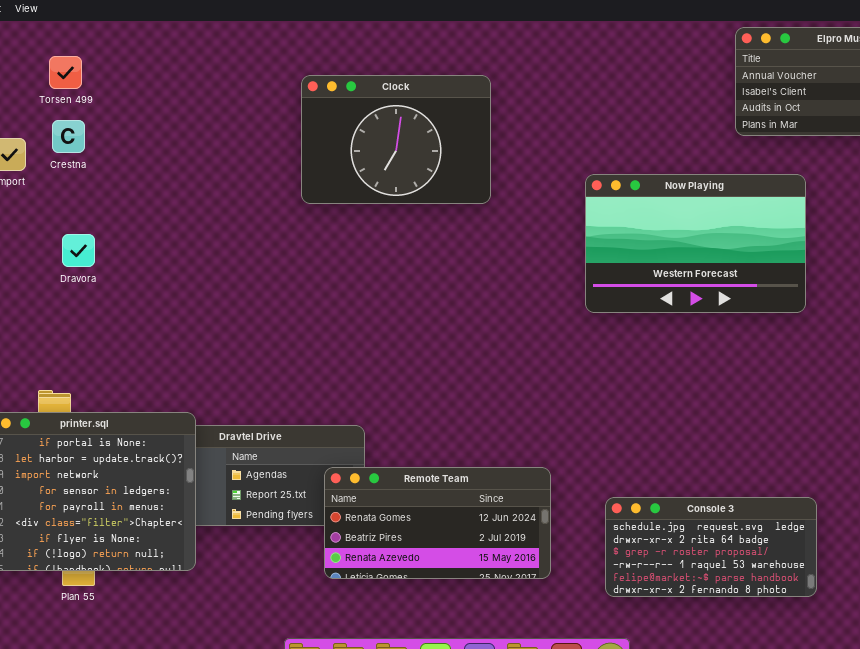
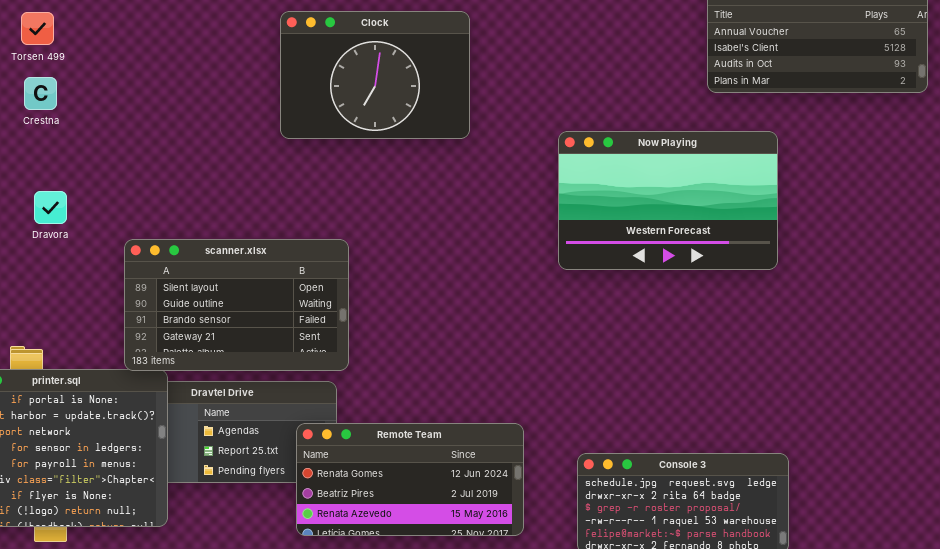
Clock: [301,75,491,204] -> [280,11,470,139], moved
scanner.xlsx: none -> [124,239,349,371], opened

